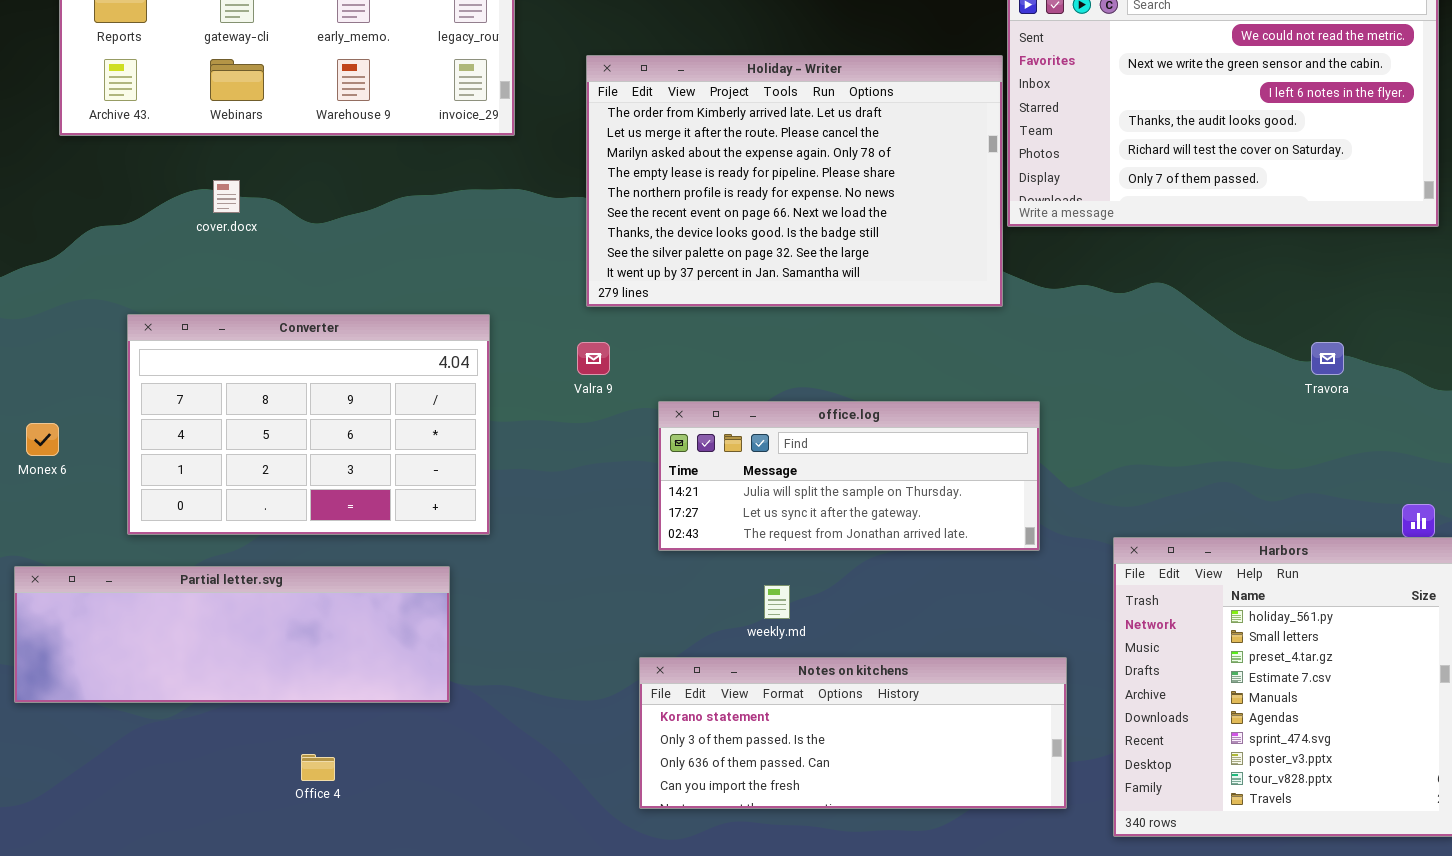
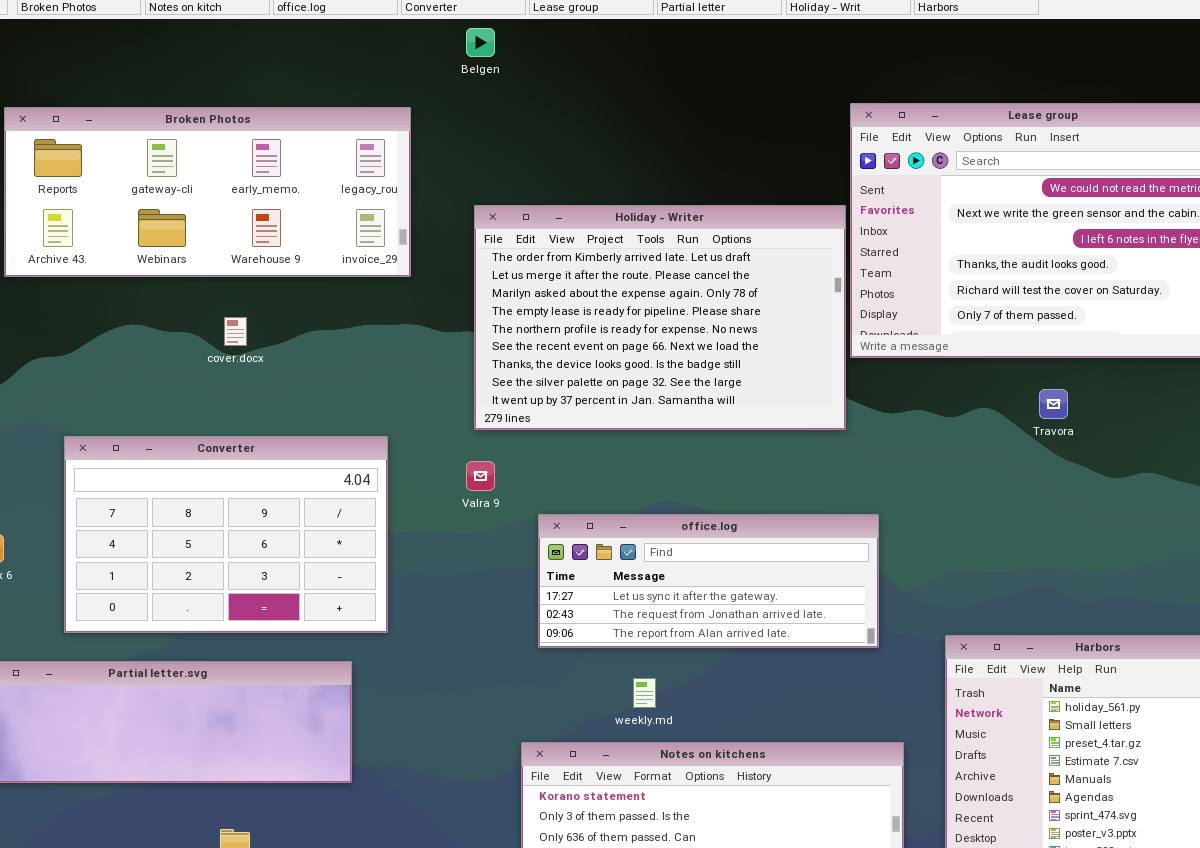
cover.docx: [213,180,240,213] -> [224,317,247,346], moved
Travora: [1311,342,1344,375] -> [1039,389,1068,419], moved
office.log: [658,401,1040,551] -> [538,514,879,648], scrolled down 1 row

